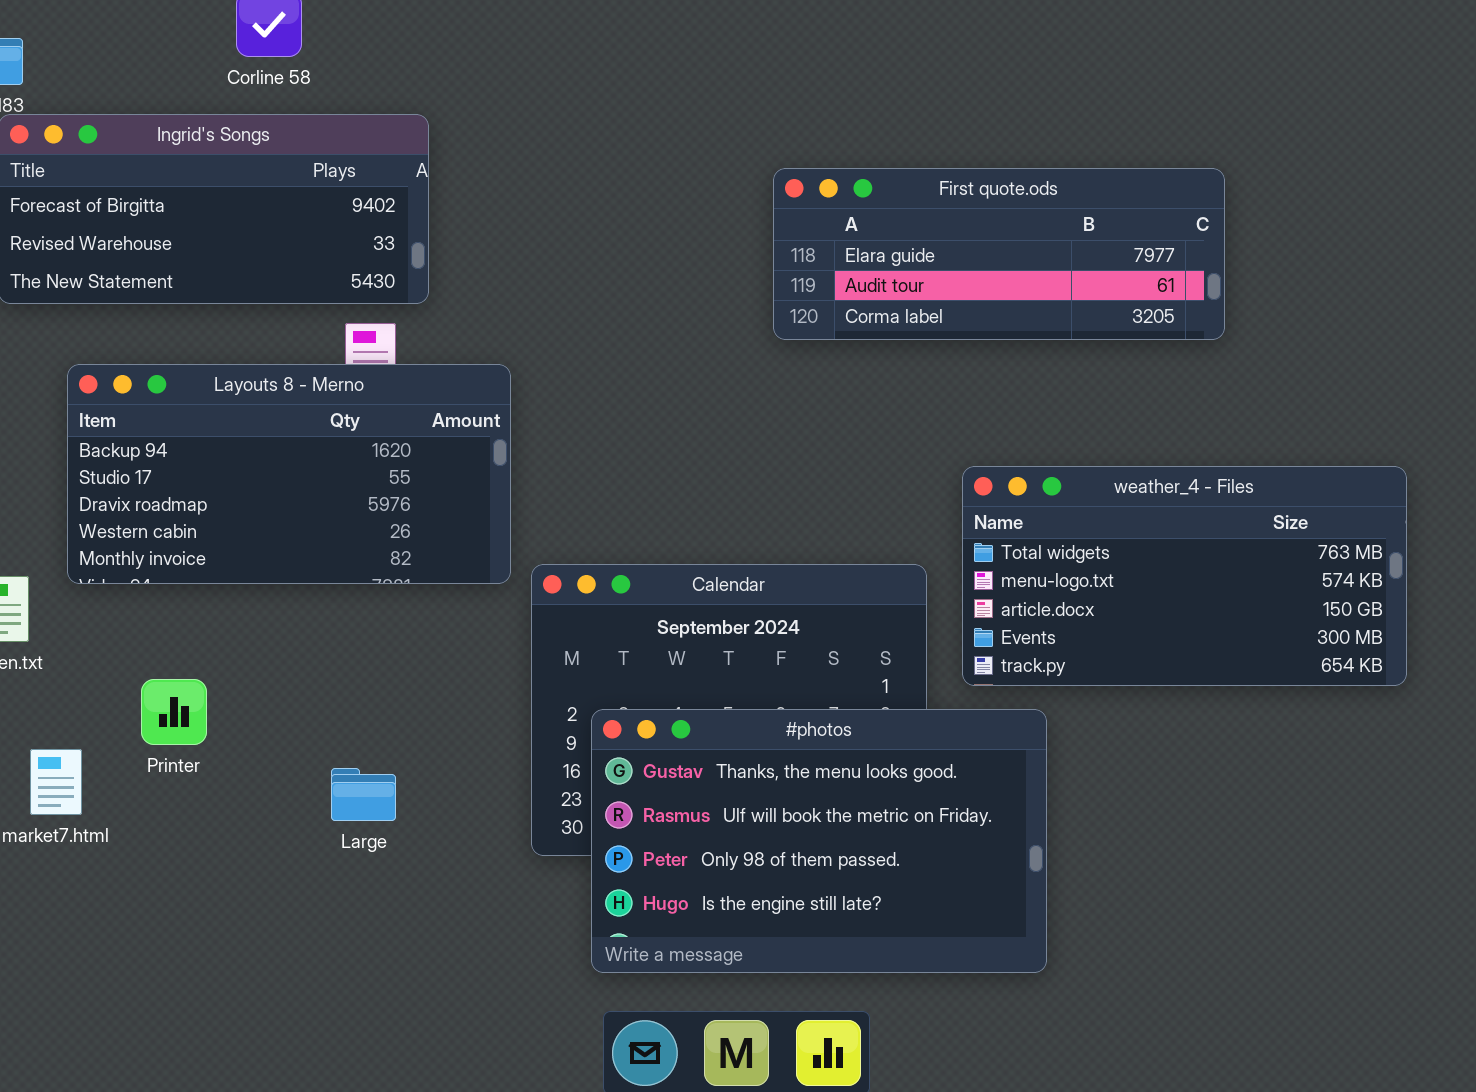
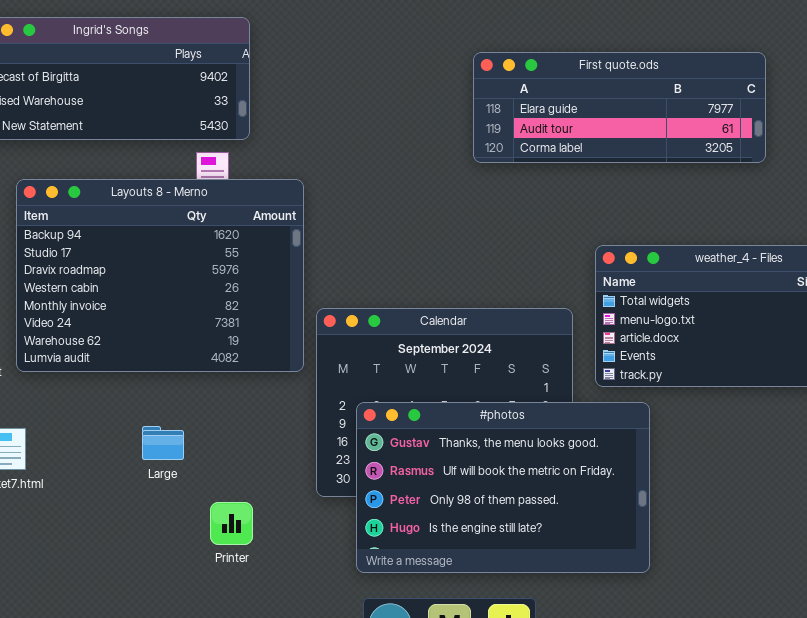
Layouts 8 - Merno: [67,364,511,584] -> [16,179,304,372], resized
Printer: [141,679,207,745] -> [210,502,253,545], moved
Large: [331,768,396,821] -> [142,426,184,460], moved

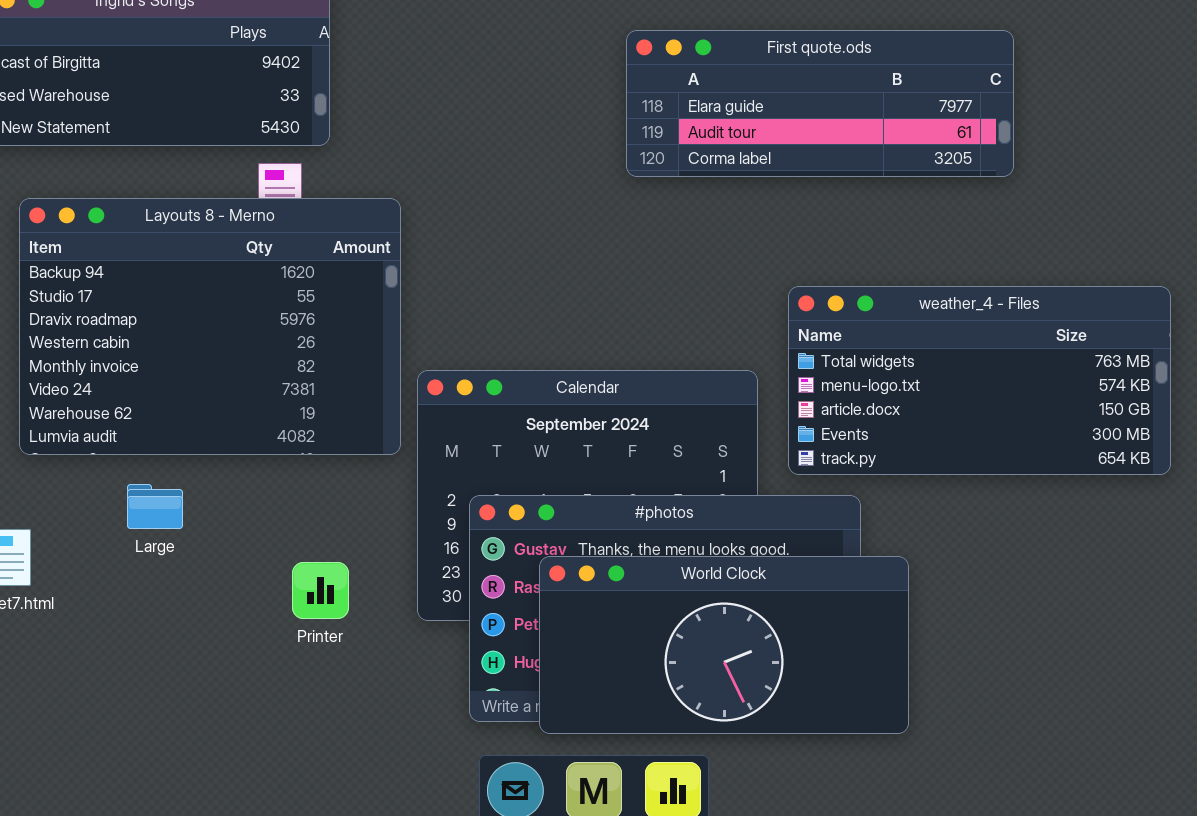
Large: [142,426,184,460] -> [127,484,183,529], moved
World Clock: none -> [539,556,909,734], opened
Printer: [210,502,253,545] -> [292,562,349,619], moved

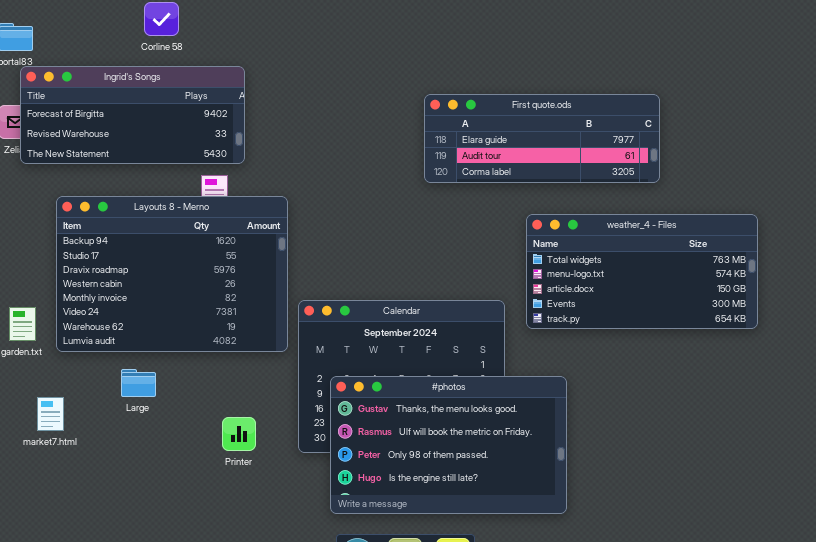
weather_4 - Files: [788,286,1171,475] -> [526,214,758,329], moved
World Clock: [539,556,909,734] -> none, closed

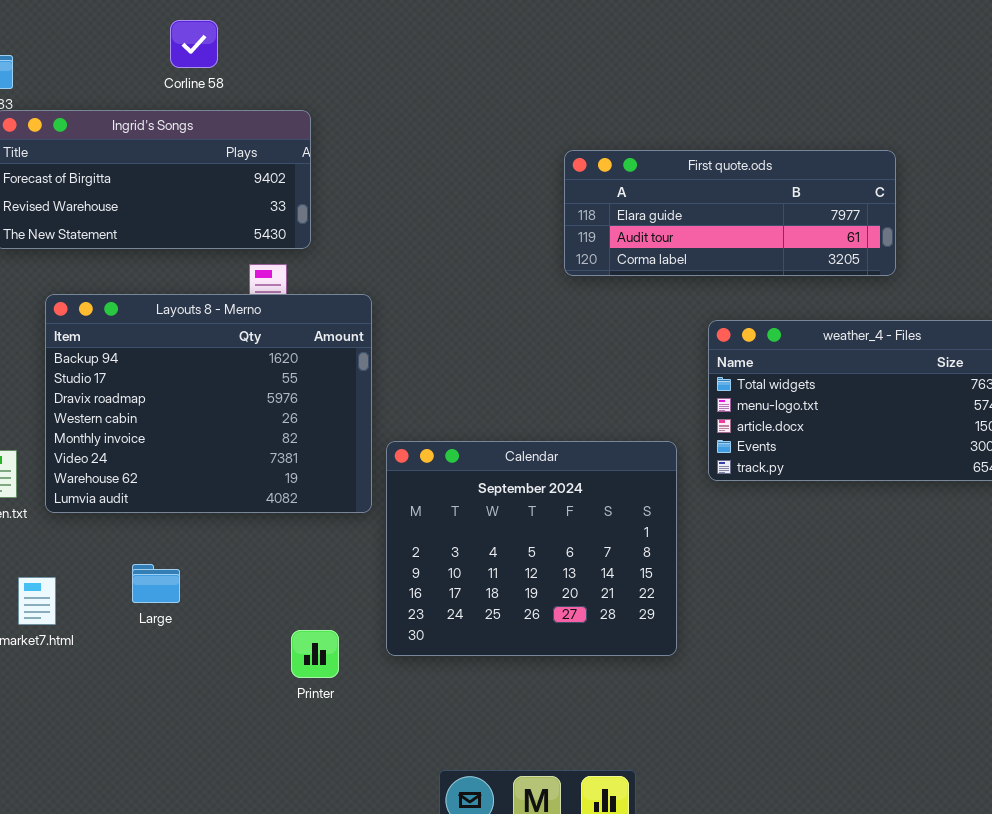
Large: [121,369,156,397] -> [132,564,180,603], moved
#photos: [330,376,567,514] -> none, closed
Printer: [222,417,256,451] -> [291,630,339,678], moved

